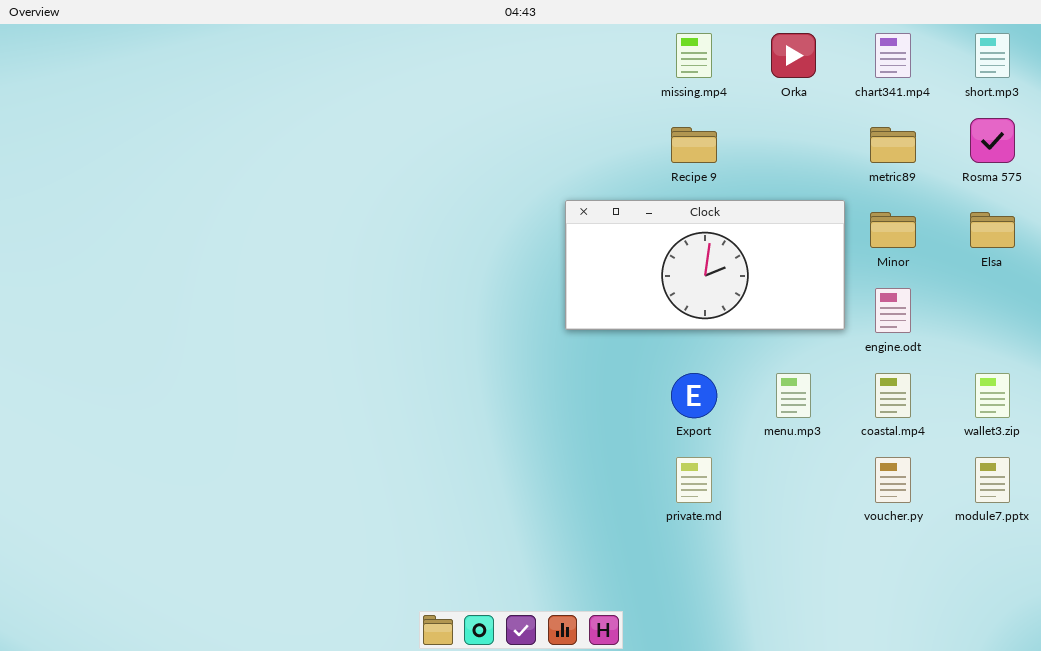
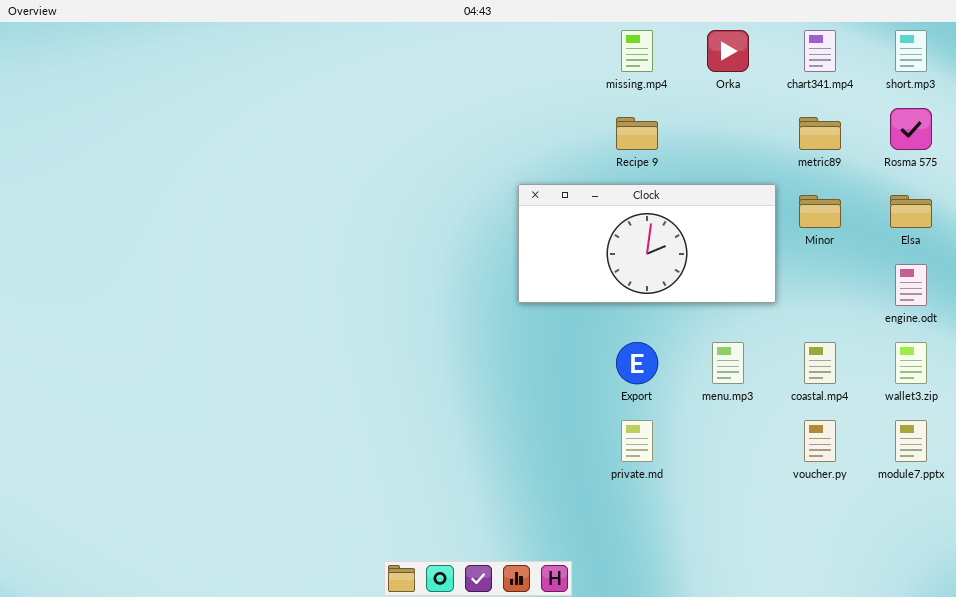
engine.odt: [875,288,911,333] -> [895,264,927,306], moved

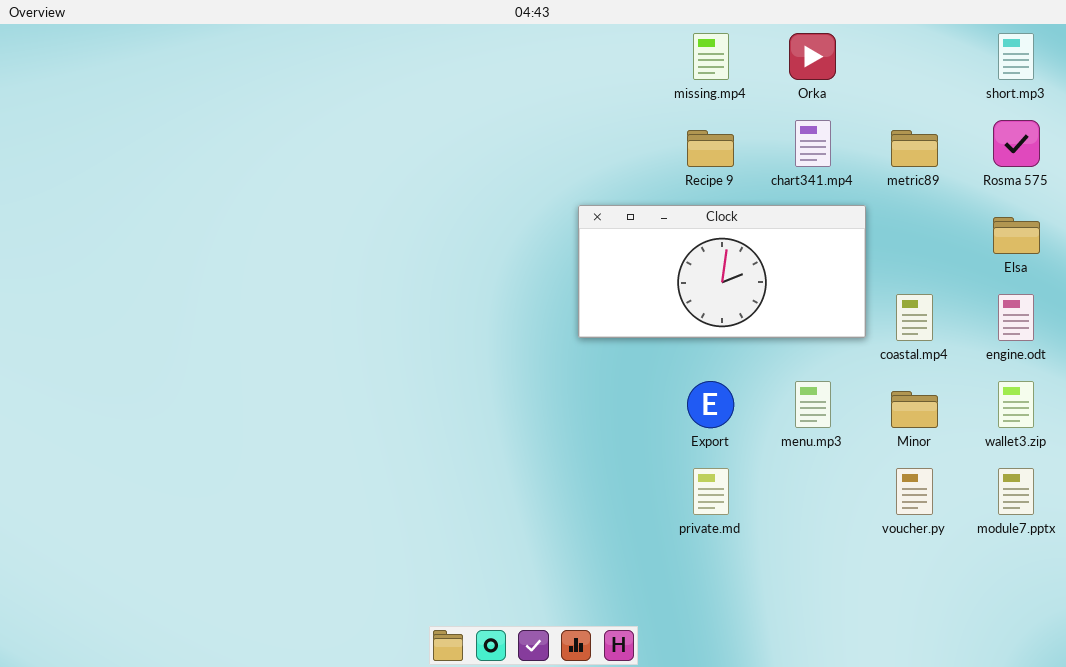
chart341.mp4: [804,30,836,72] -> [795,120,831,167], moved
Minor: [799,195,841,228] -> [891,391,938,428], moved
coastal.mp4: [804,342,836,384] -> [896,294,933,341], moved

